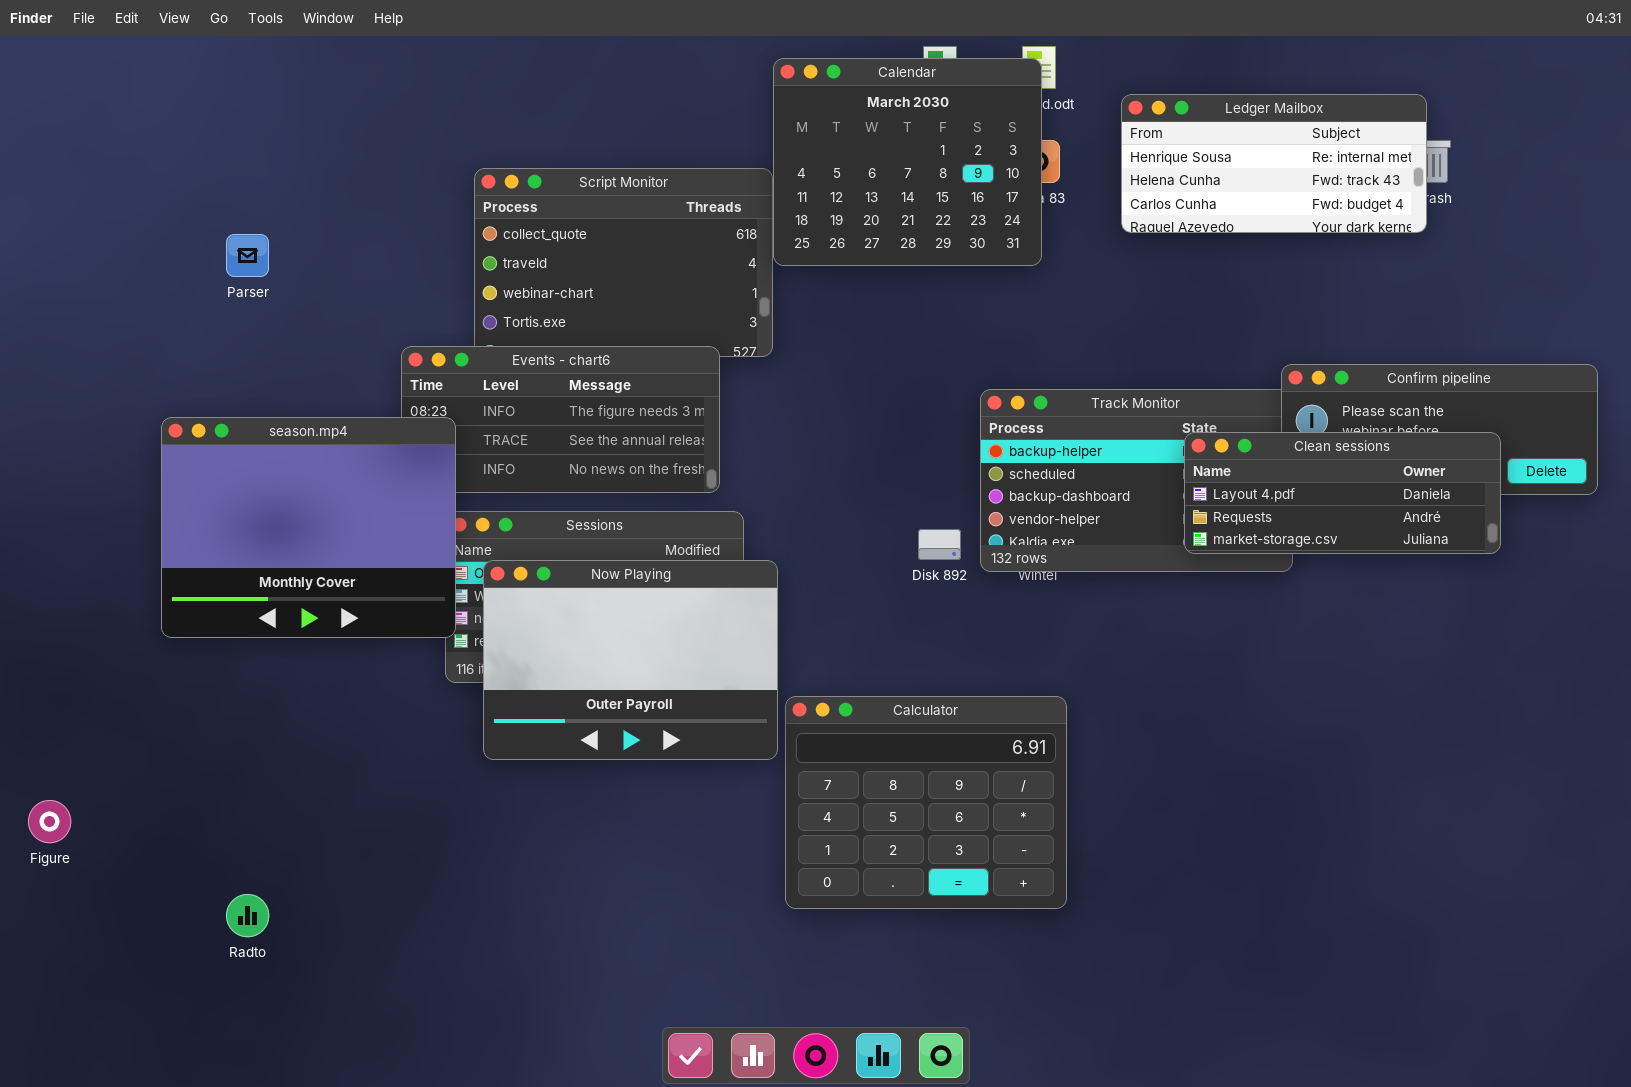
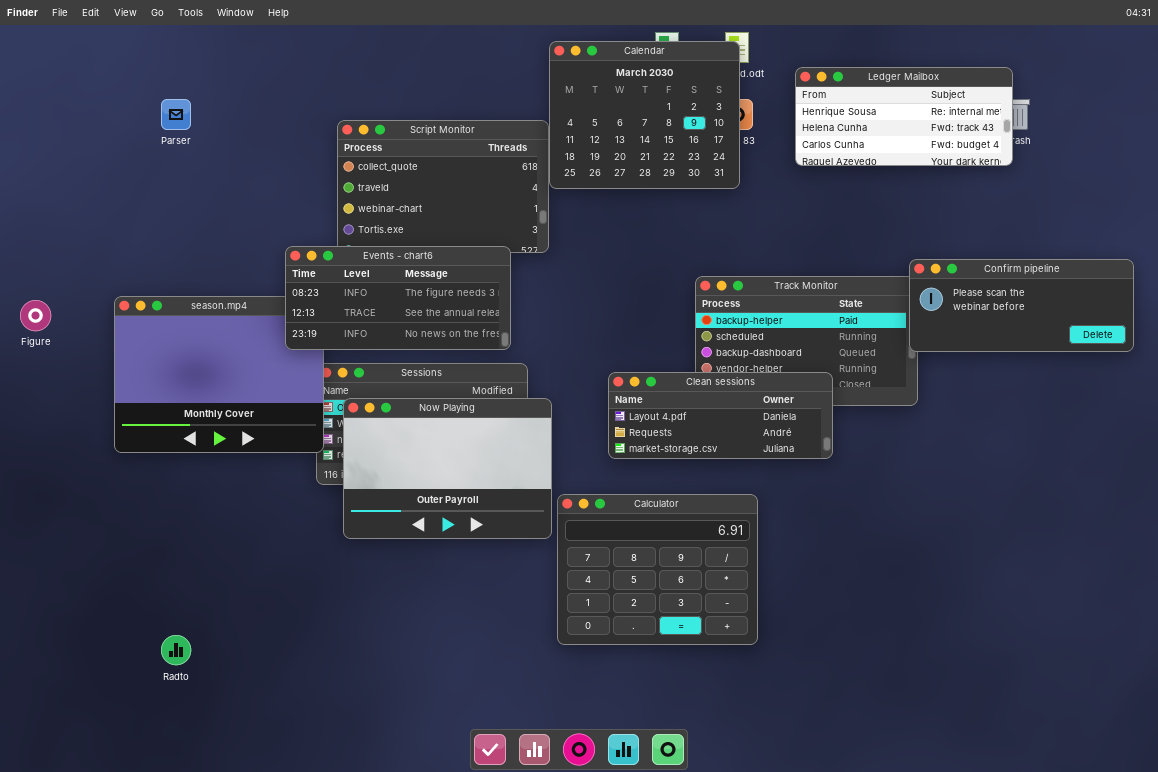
Parser: [226,234,269,277] -> [161,99,191,130], moved
Events - chart6: [401,346,720,493] -> [285,246,511,350], raised
Clean sessions: [1184,432,1501,554] -> [608,372,833,459], moved
Figure: [28,800,71,843] -> [20,300,51,331], moved

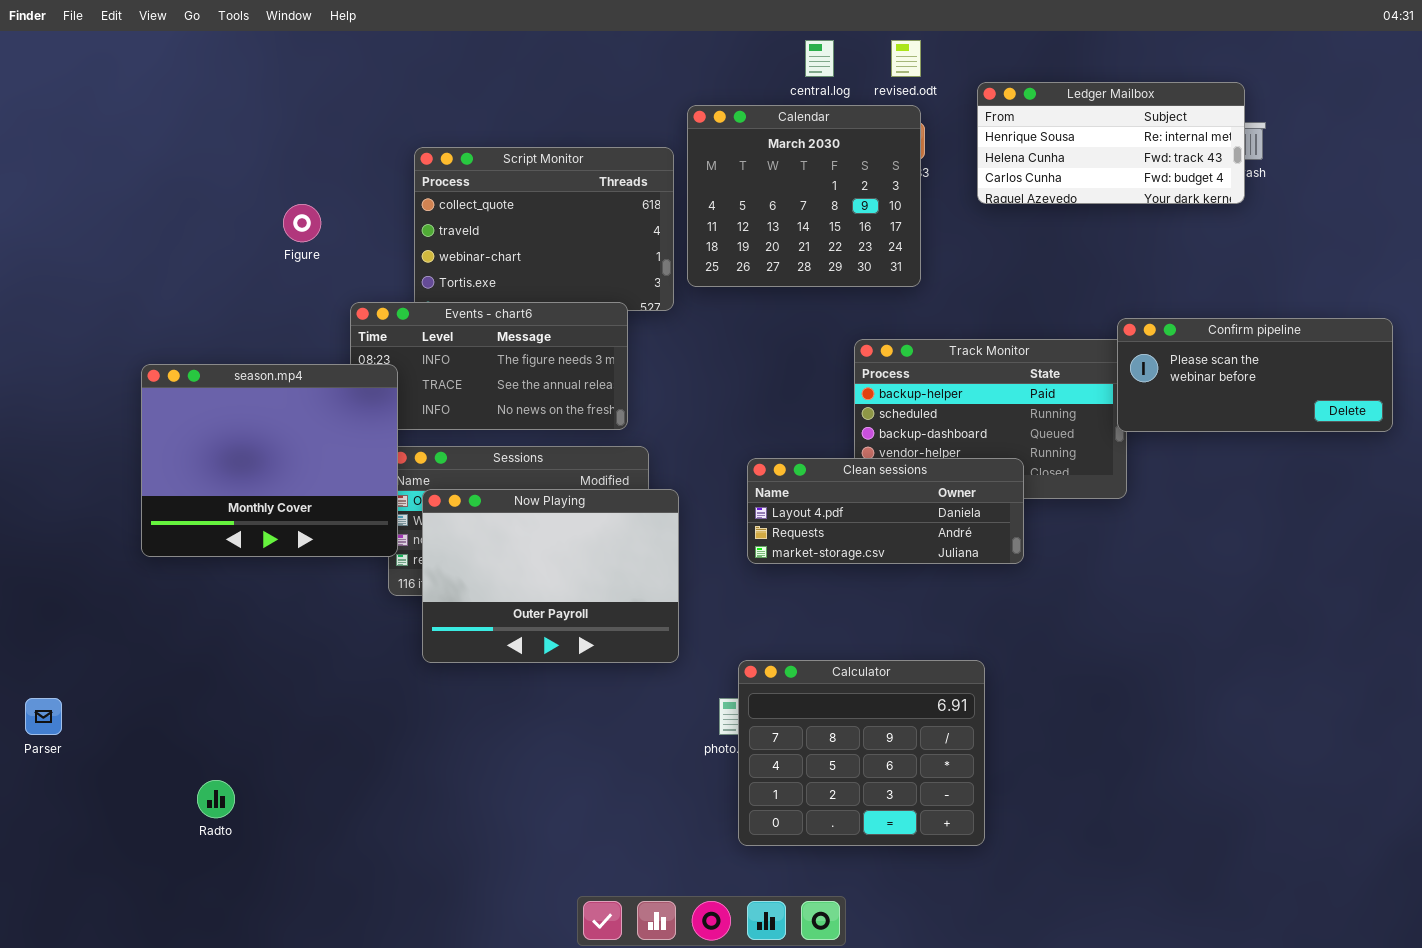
Calendar: [549,41,740,189] -> [687,105,921,287], moved
Parser: [161,99,191,130] -> [25,698,62,735], moved
season.mp4: [114,296,324,453] -> [141,364,398,557], raised
Figure: [20,300,51,331] -> [283,204,321,242], moved
Calculator: [557,494,758,645] -> [738,660,985,846], moved

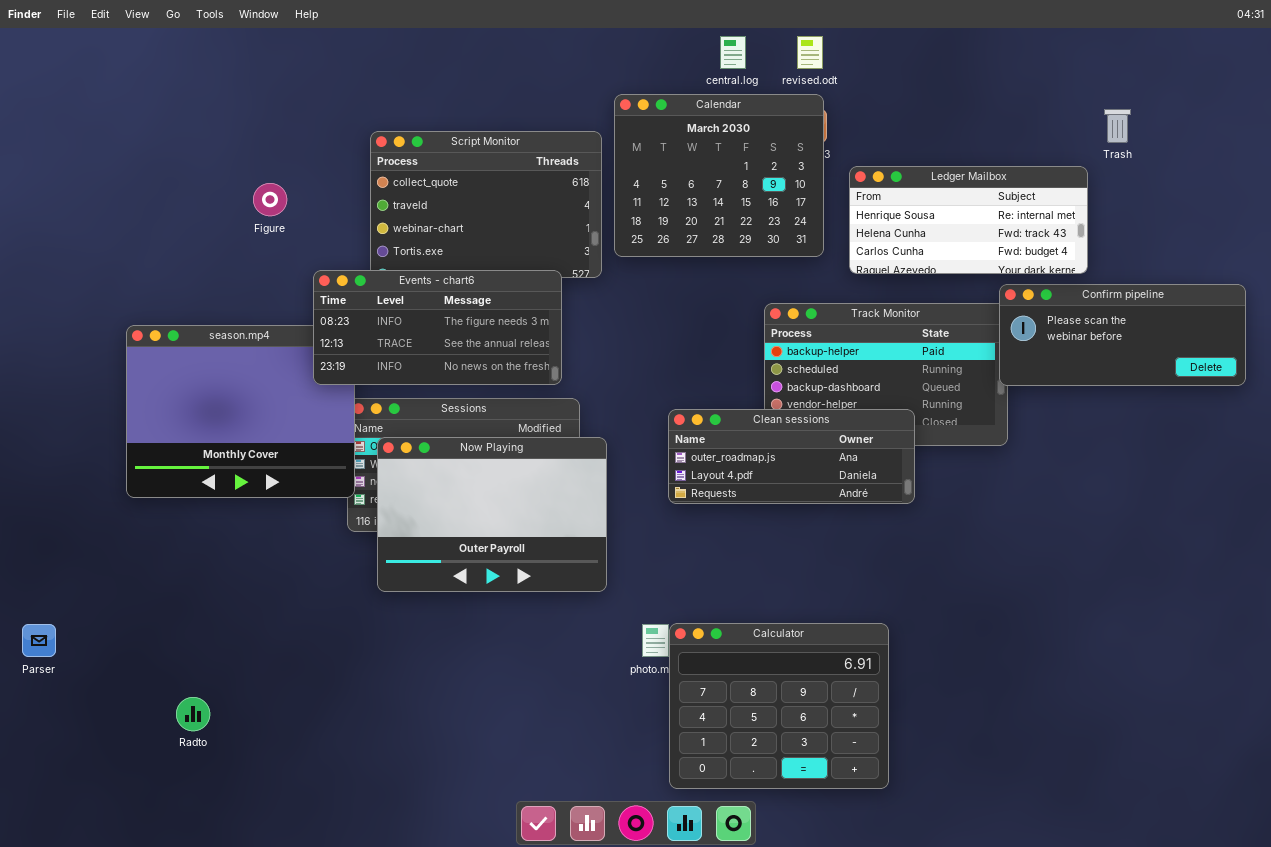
Ledger Mailbox: [977,82,1245,204] -> [849,166,1088,274], moved
Events - chart6: [350,302,628,430] -> [313,270,562,385], raised
Clean sessions: [747,458,1024,564] -> [668,409,915,504], scrolled up 1 row
Calculator: [738,660,985,846] -> [669,623,889,789], moved

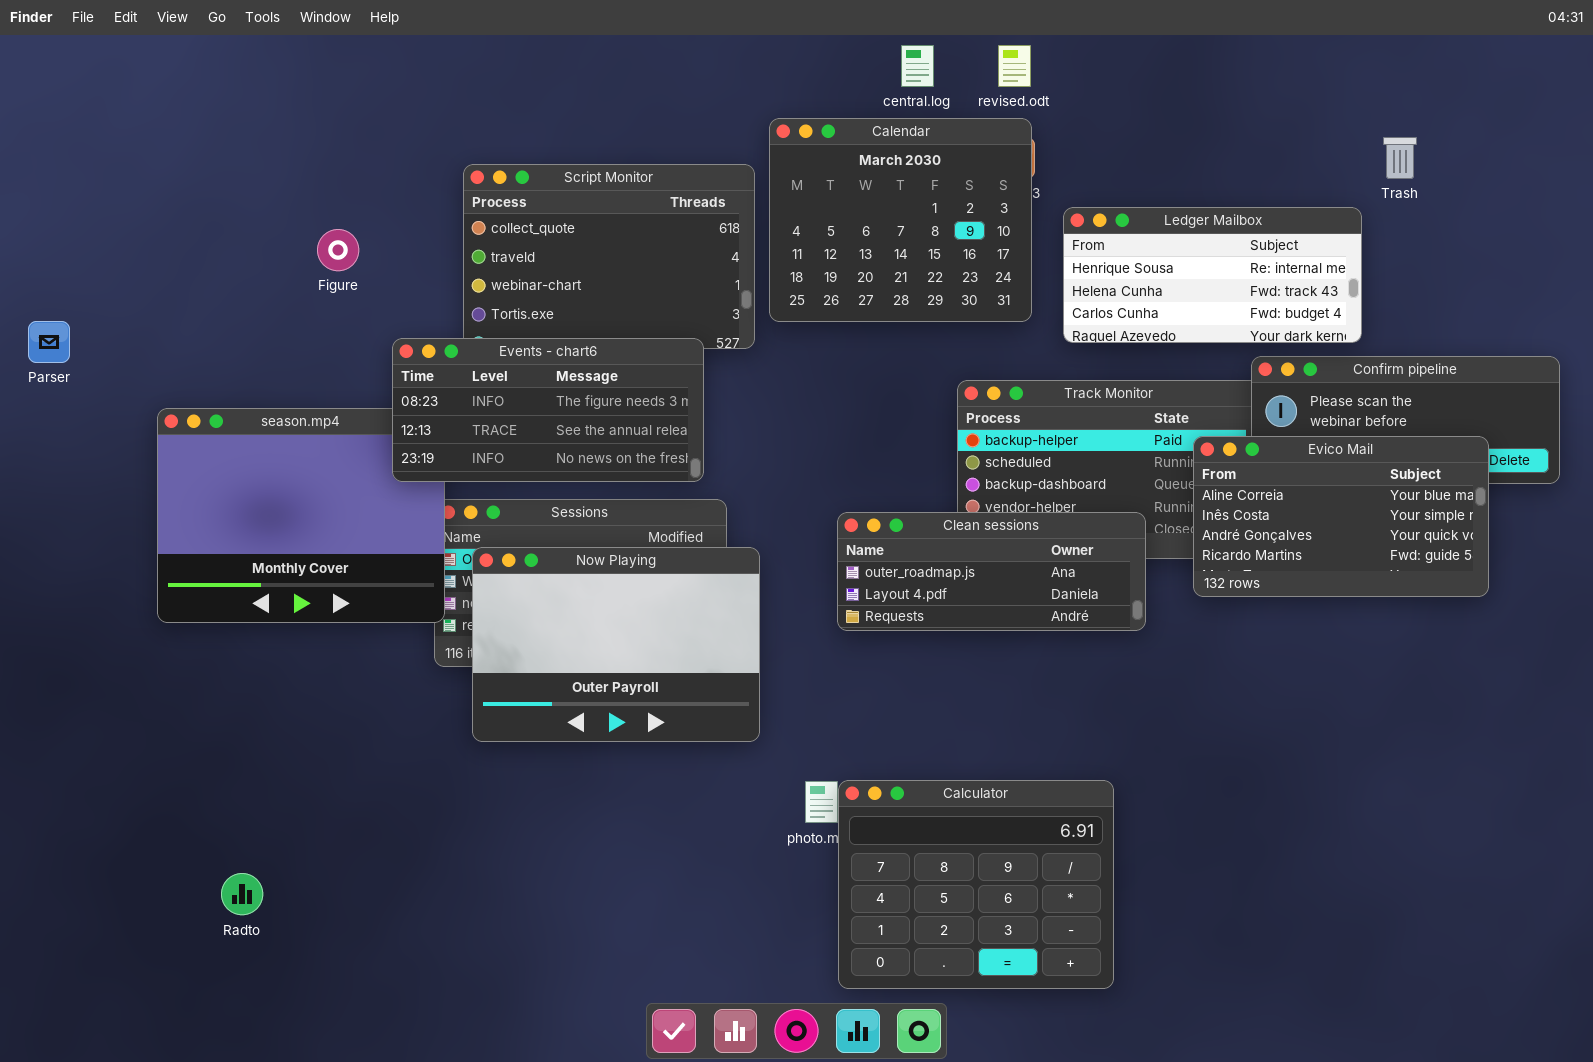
Evico Mail: none -> [1193,436,1489,597], opened
Parser: [22,624,56,657] -> [28,321,70,363], moved

